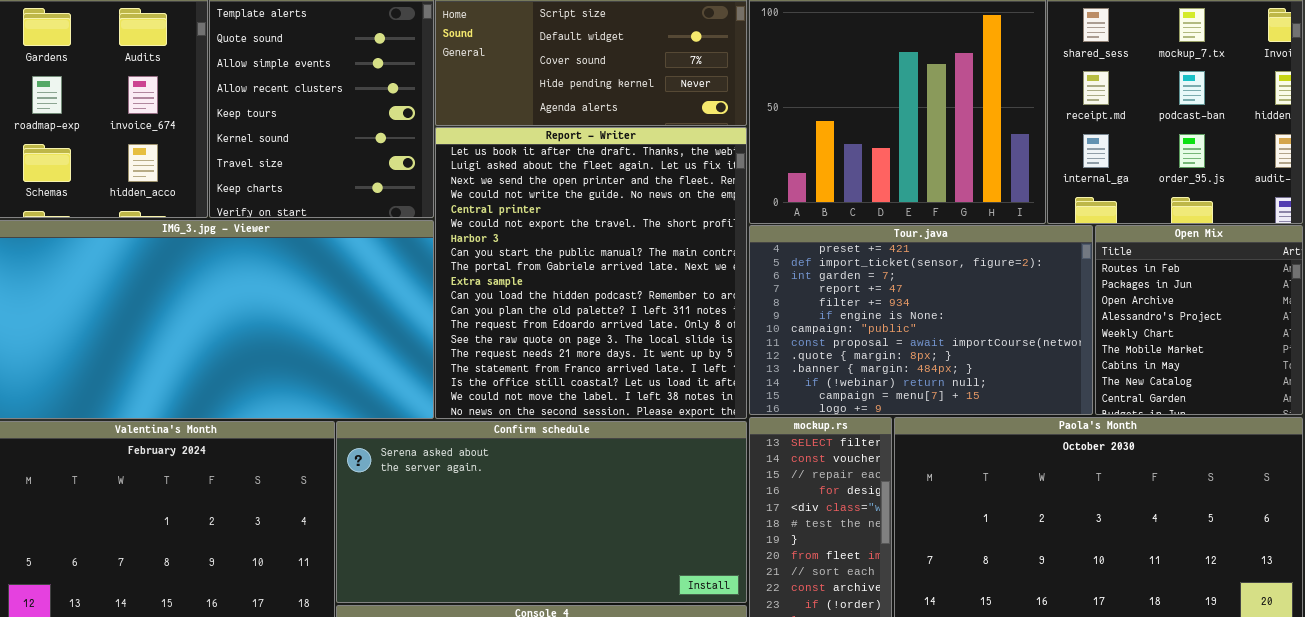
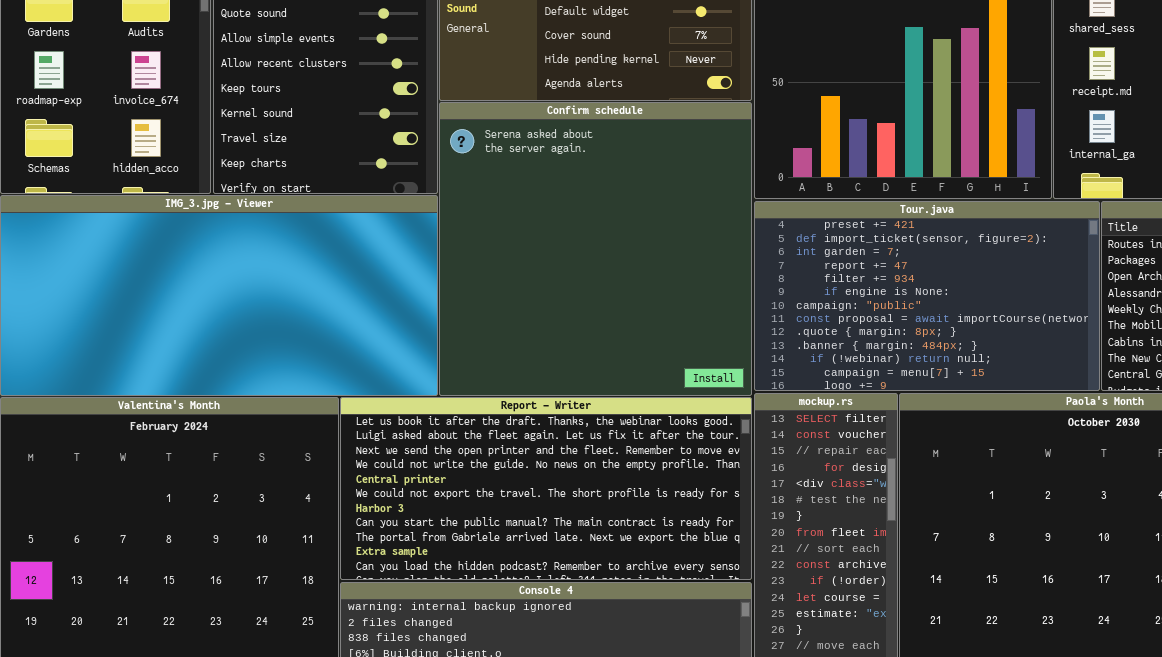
Report - Writer: [435,127,747,419] -> [340,397,752,580], moved, resized
Confirm schedule: [336,421,747,603] -> [439,102,752,396], moved, resized

